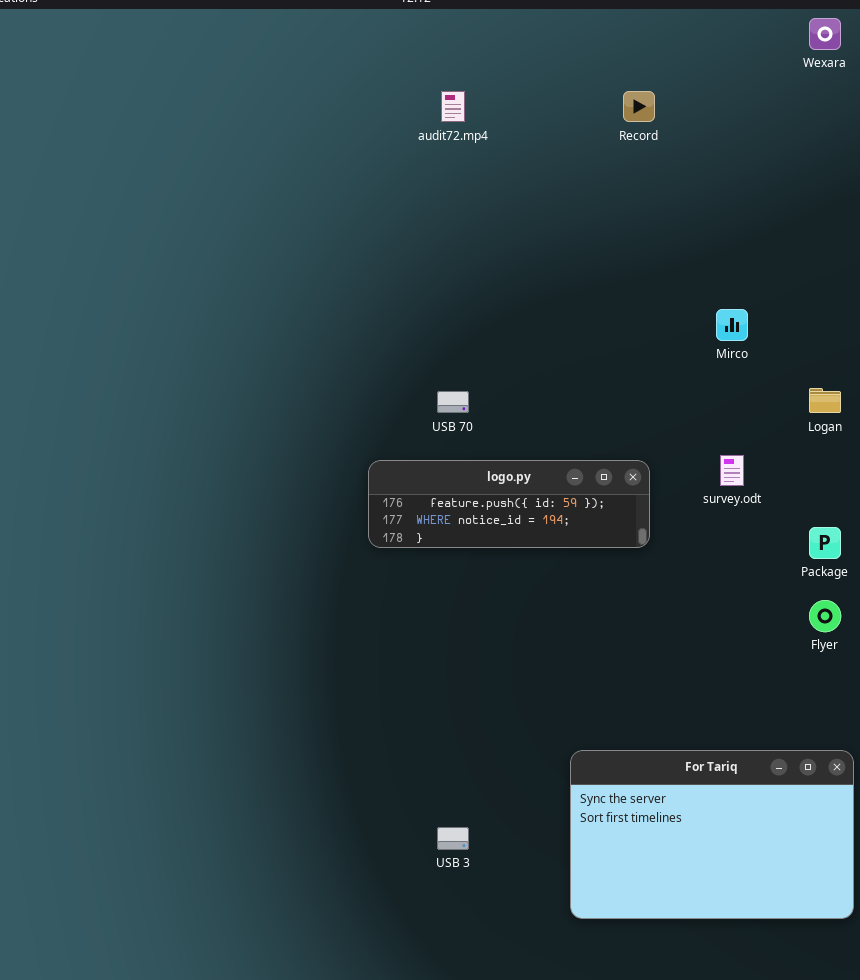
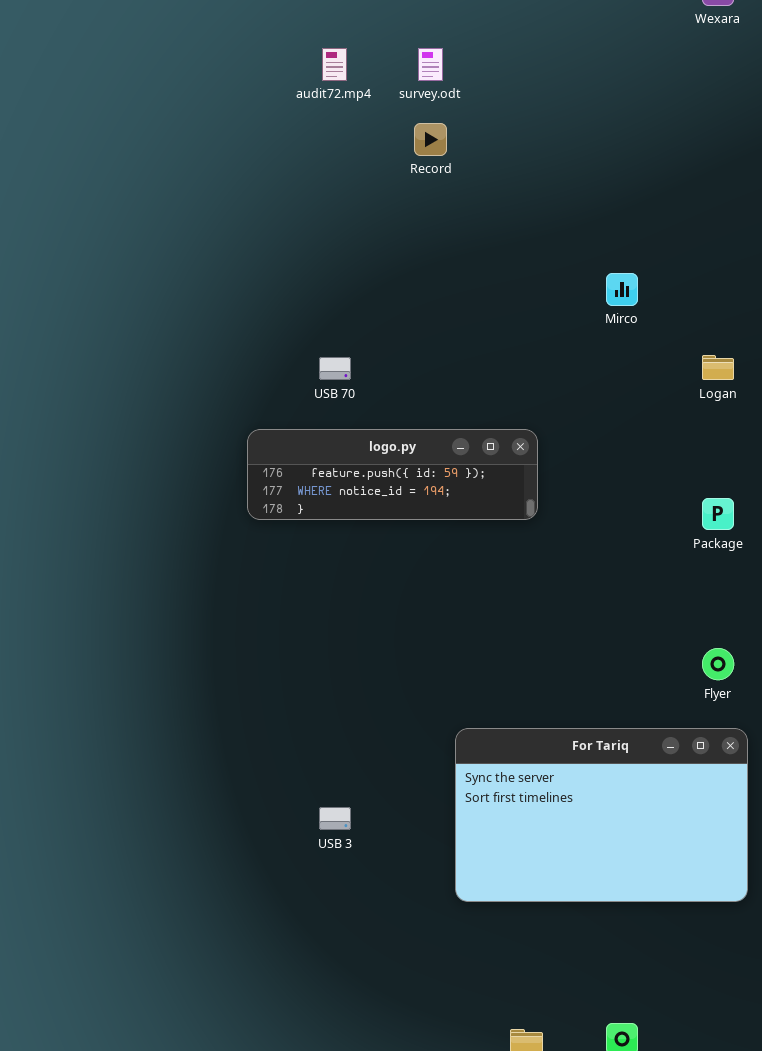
Record: [623,91,655,122] -> [414,123,447,156], moved
survey.odt: [720,455,744,486] -> [418,48,443,81], moved
Flyer: [809,600,841,632] -> [702,648,734,680], moved

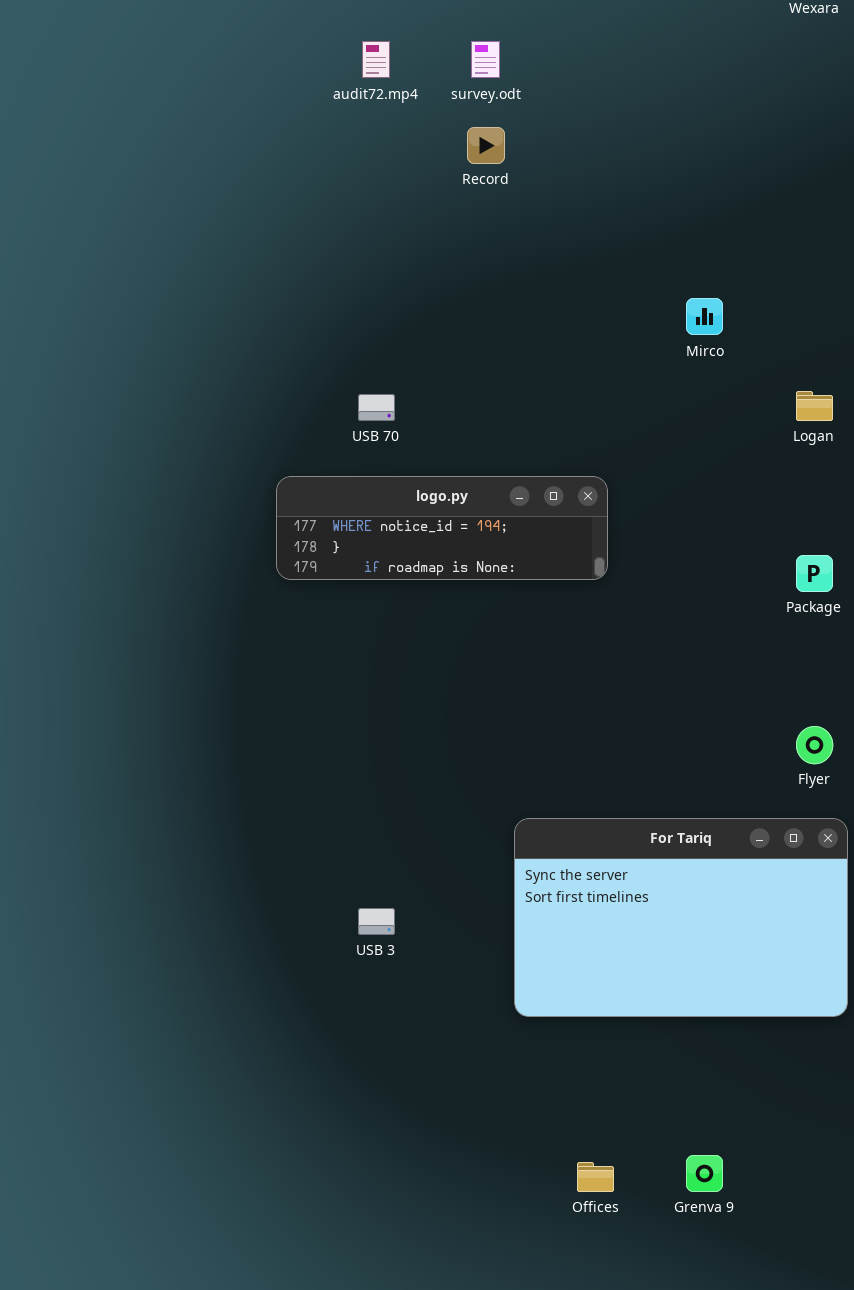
logo.py: [247,429,538,520] -> [276,476,608,580], scrolled down 1 row

